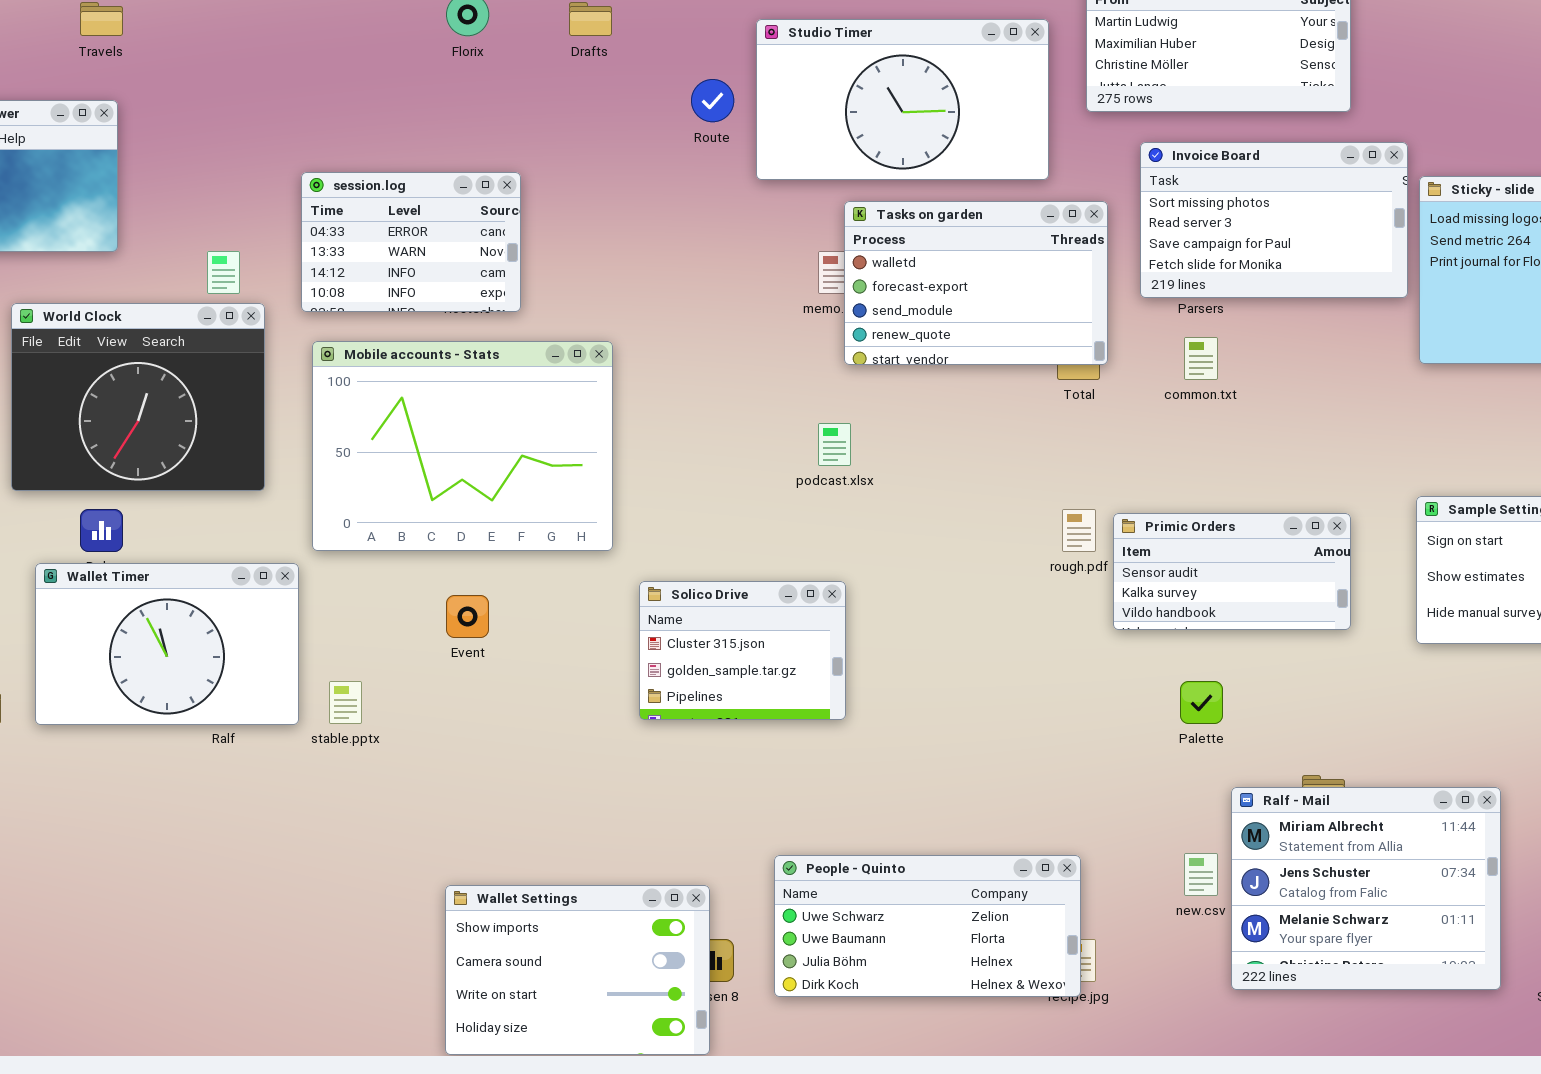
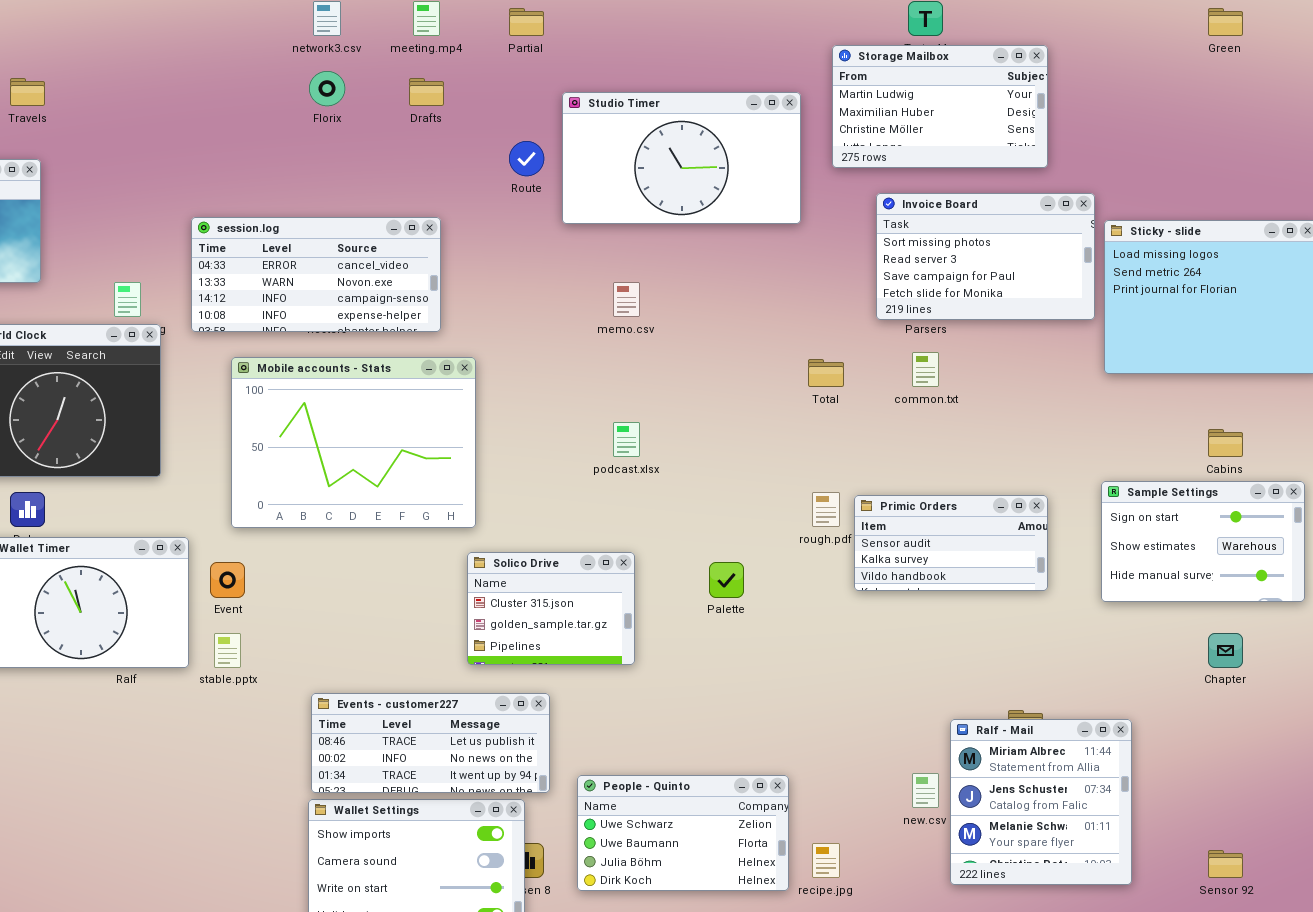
session.log: [301,172,521,312] -> [191,217,441,332], resized
Tasks on garden: [844,201,1108,365] -> none, closed
Mobile accounts - Stats: [312,341,613,551] -> [231,357,476,528], moved
Event: [446,595,489,638] -> [210,562,245,598], moved
Palette: [1180,681,1223,724] -> [709,562,744,598], moved
Events - customer227: none -> [311,693,550,793], opened
Ralf - Mail: [1231,787,1501,990] -> [950,719,1132,885], resized
People - Quinto: [774,855,1081,997] -> [577,775,789,891], resized

